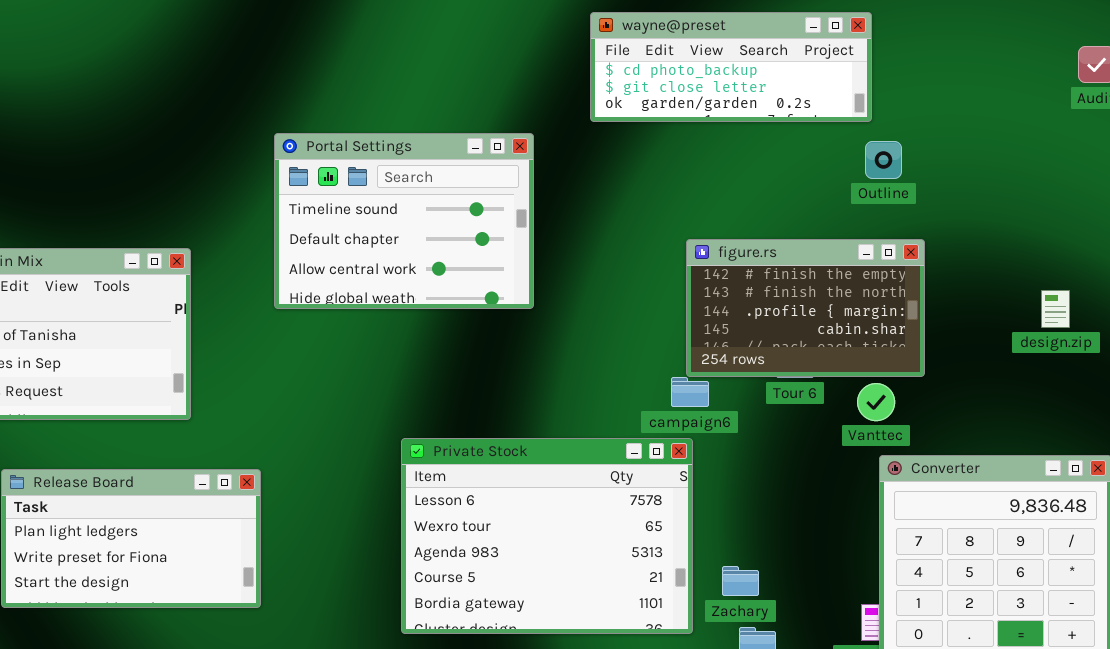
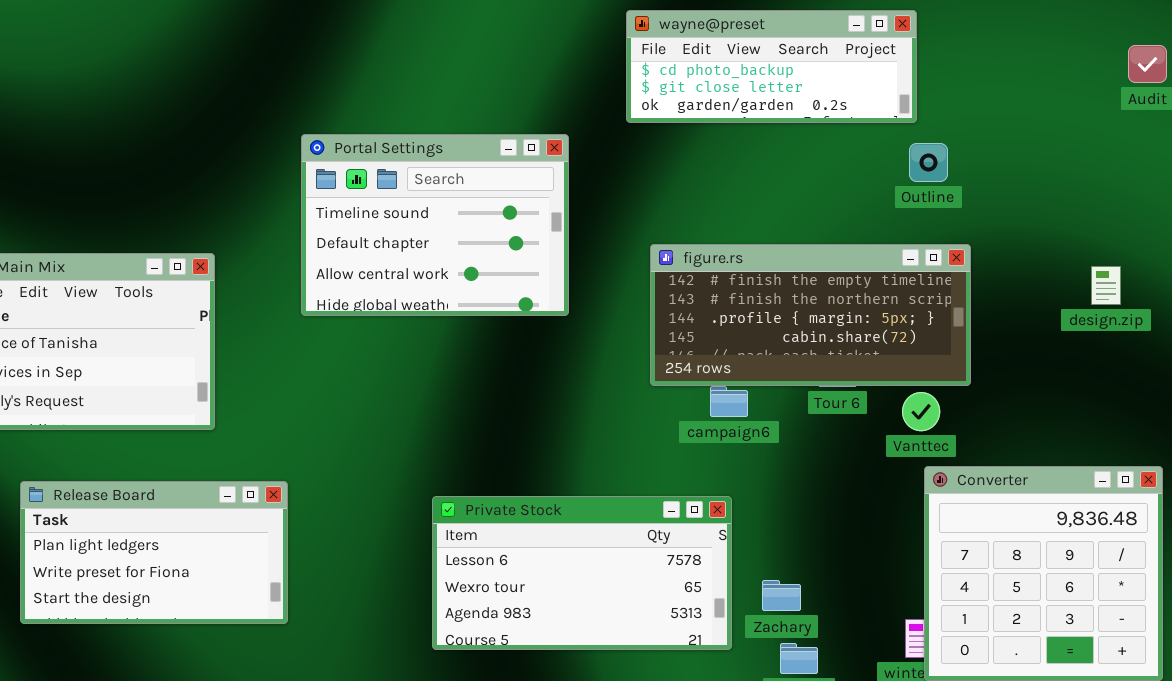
figure.rs: [686,239,925,377] -> [650,244,971,386], resized
design.zip: [1041,290,1070,328] -> [1091,266,1121,305], moved
Private Stock: [401,438,693,634] -> [432,496,732,650], resized

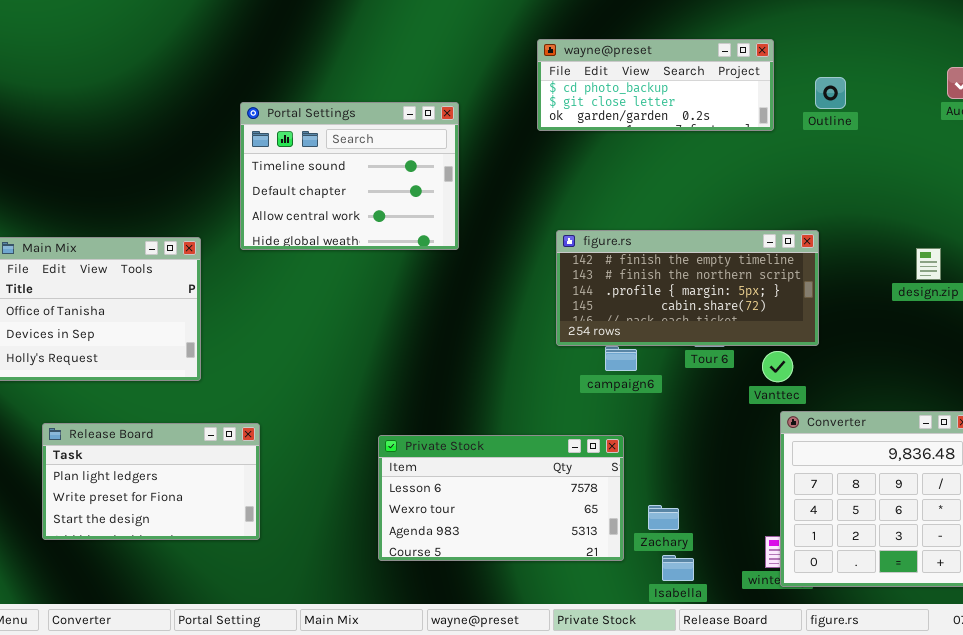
Portal Settings: [301,134,569,316] -> [240,102,459,250], moved
Outline: [909,143,948,182] -> [815,77,846,109], moved

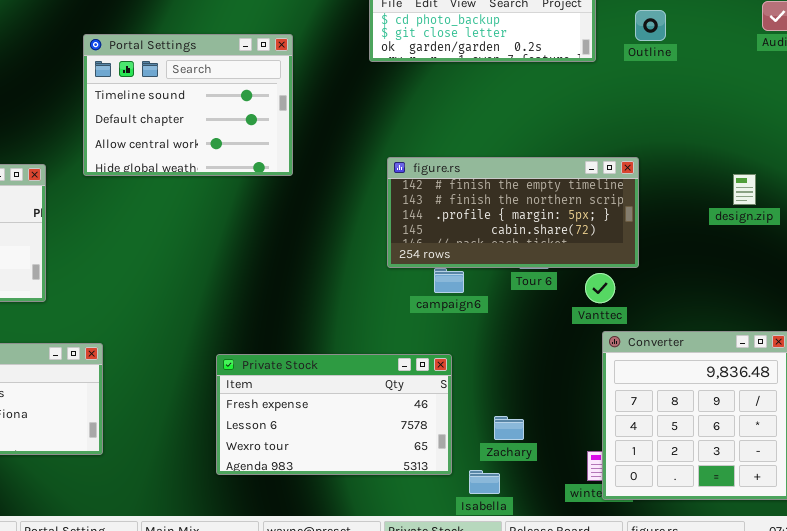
Private Stock: [378,435,624,561] -> [216,354,452,475], scrolled up 1 row
Zachary: [648,505,679,530] -> [494,416,524,440], moved
Isabella: [662,555,694,581] -> [469,470,500,494], moved

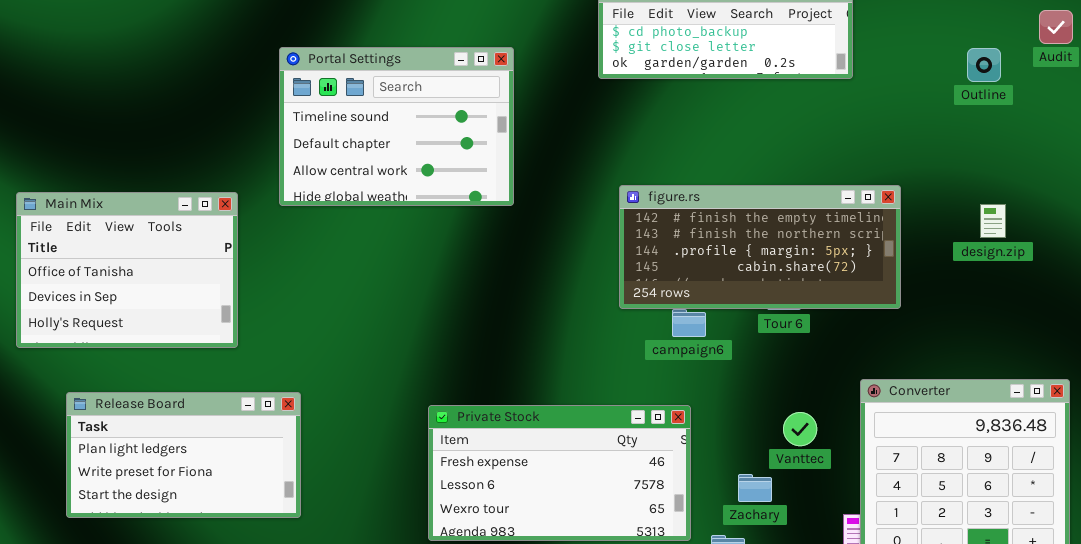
Outline: [635,10,666,41] -> [967,48,1001,82], moved
design.zip: [733,174,756,205] -> [980,204,1006,238], moved
Vanttec: [585,273,615,303] -> [783,412,817,446], moved

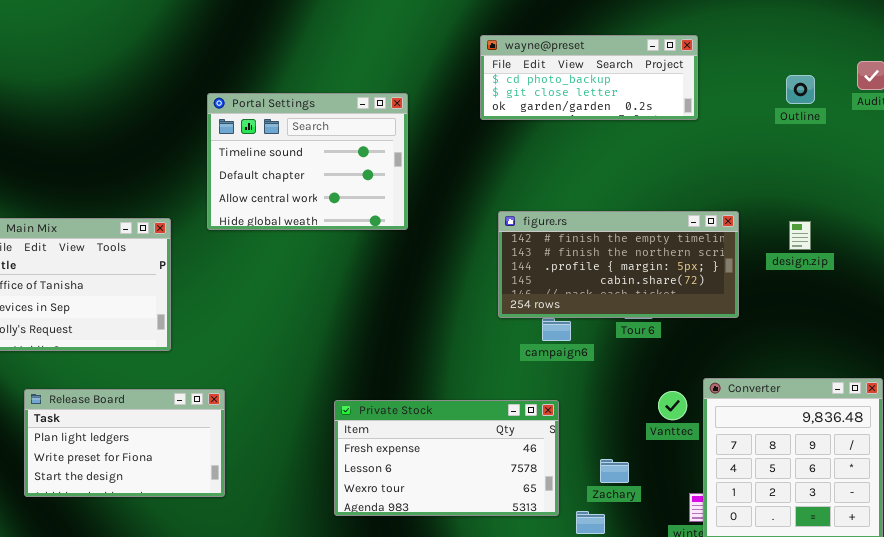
Outline: [967,48,1001,82] -> [786,75,815,104], moved
design.zip: [980,204,1006,238] -> [789,221,811,250], moved
Vanttec: [783,412,817,446] -> [658,391,687,420], moved

